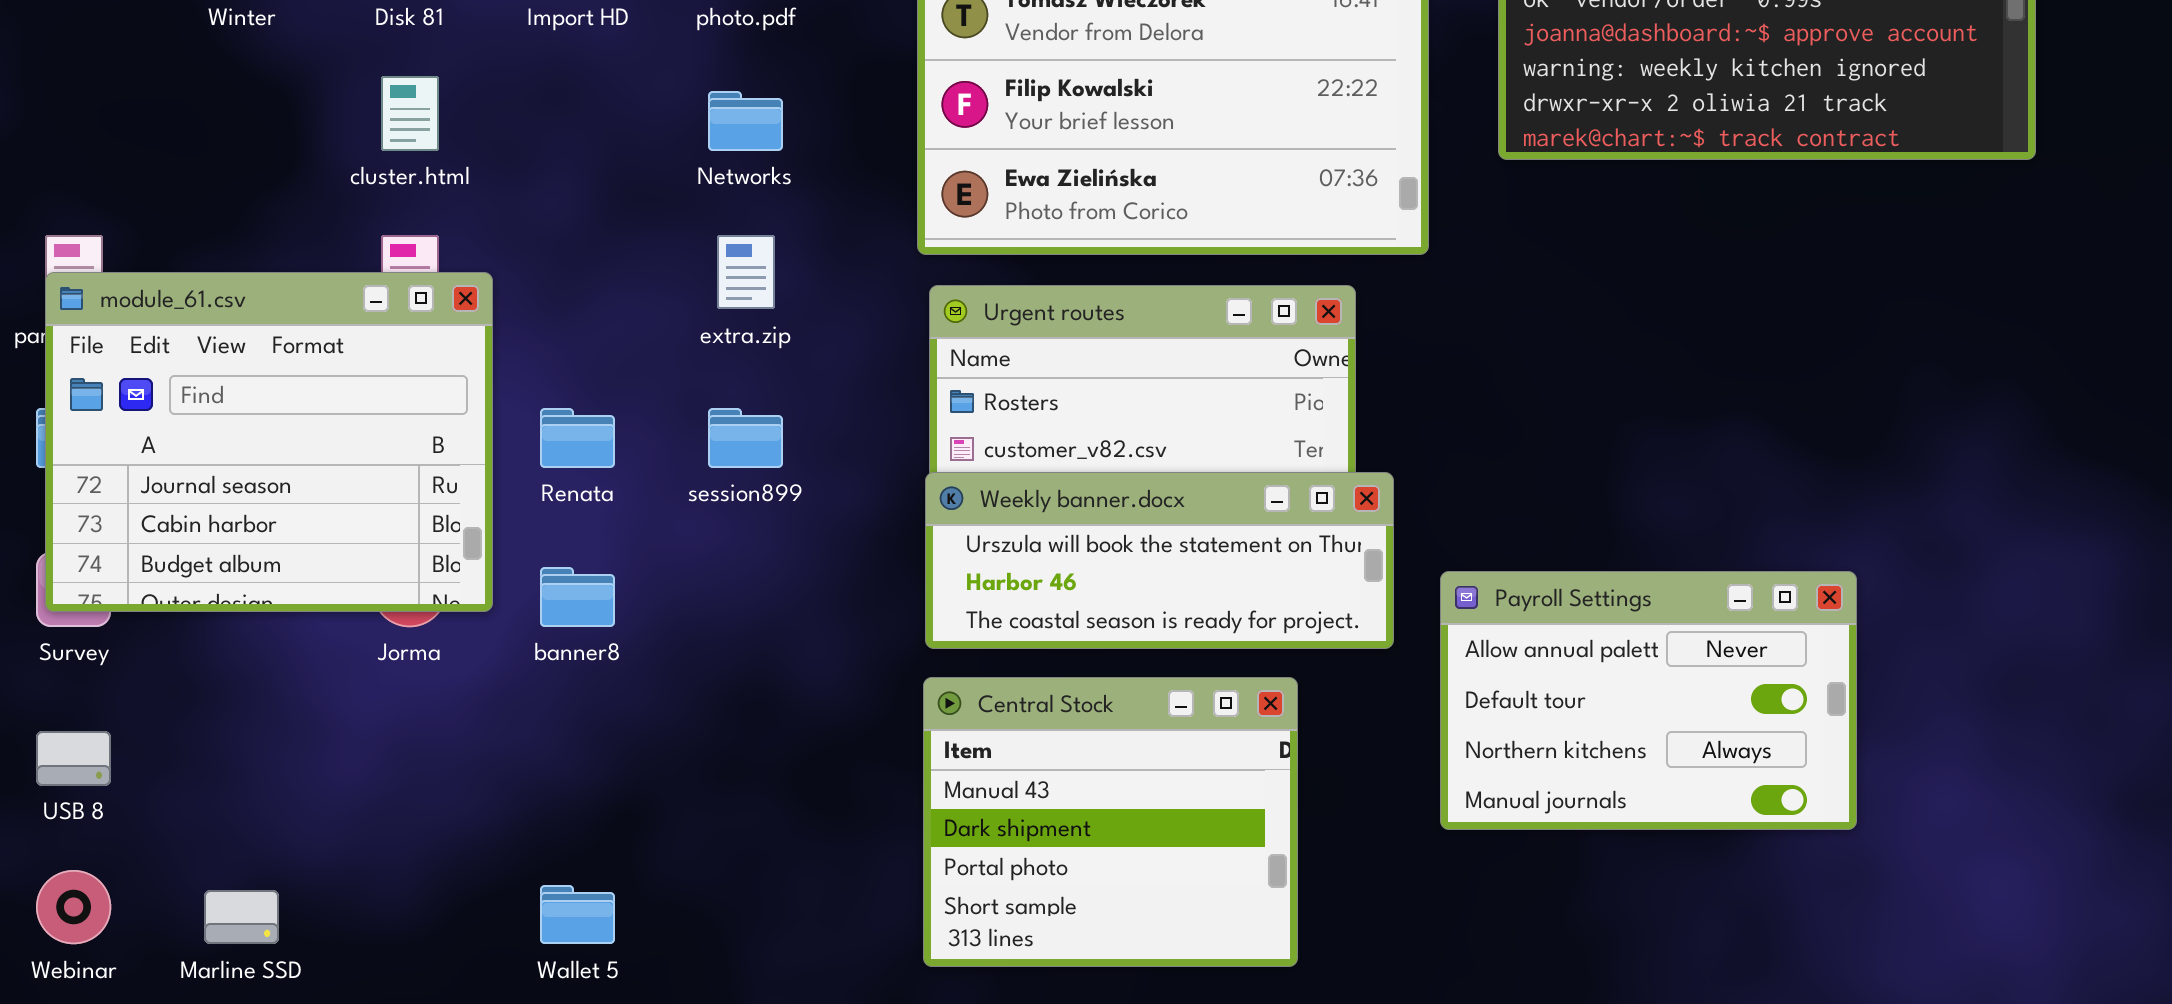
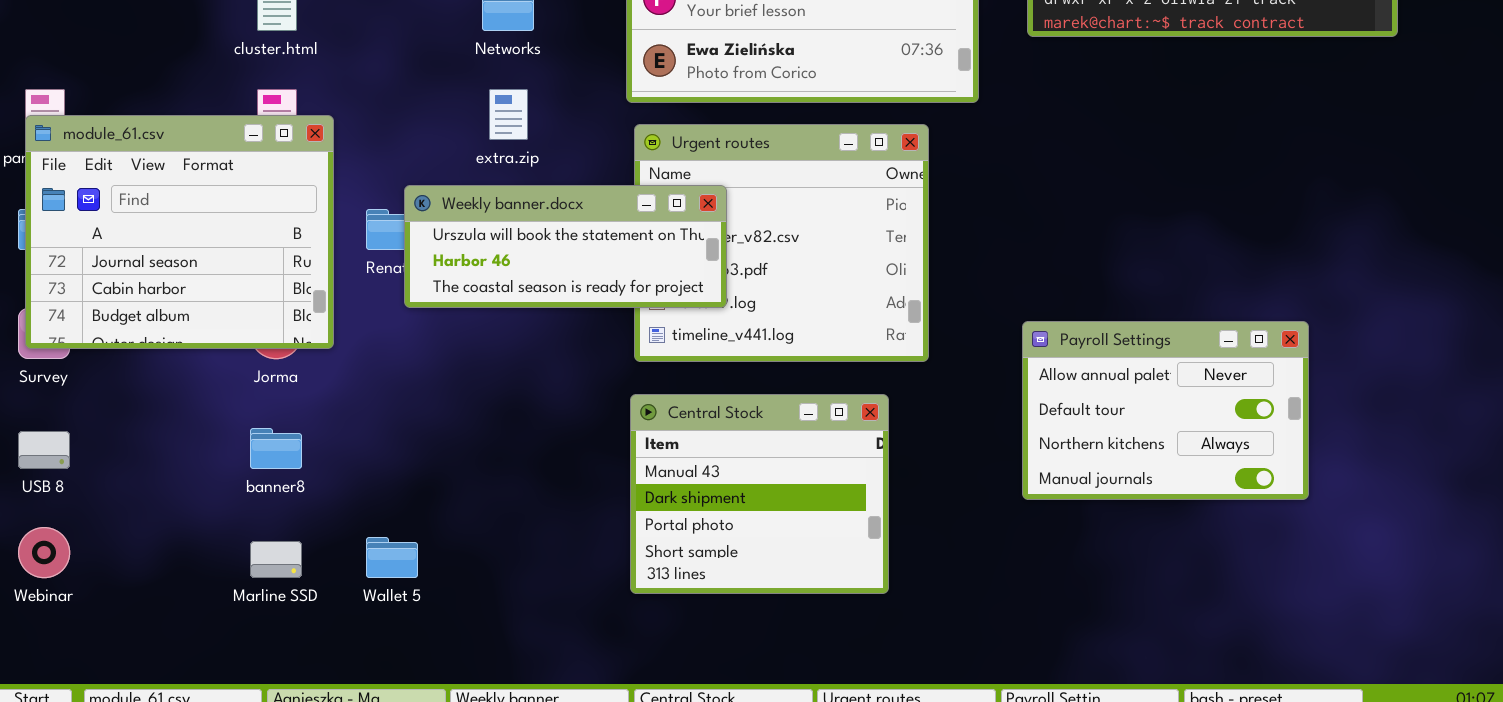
Weekly banner.docx: [925,472,1394,649] -> [404,185,727,308], moved
banner8: [540,567,615,627] -> [250,428,302,469], moved
Payroll Settings: [1440,571,1857,830] -> [1022,321,1309,500], moved
Marline SSD: [204,890,279,944] -> [250,541,302,578], moved

